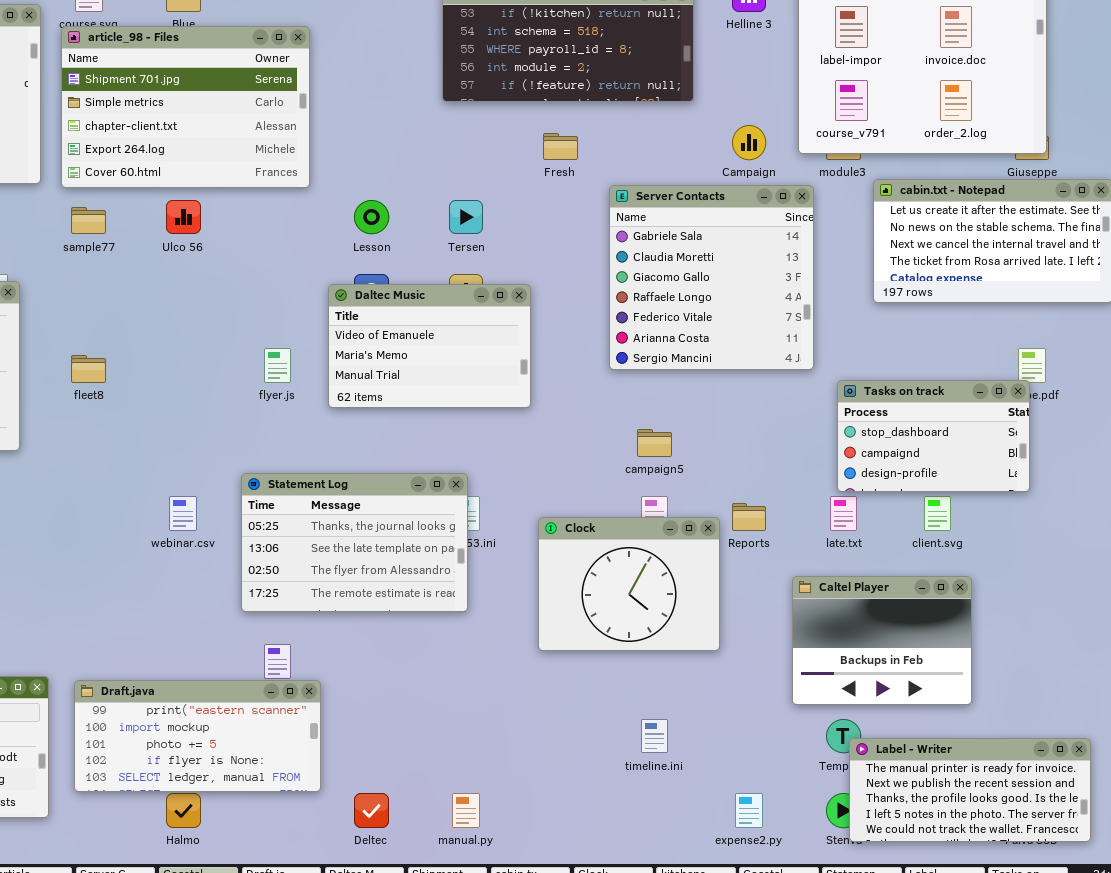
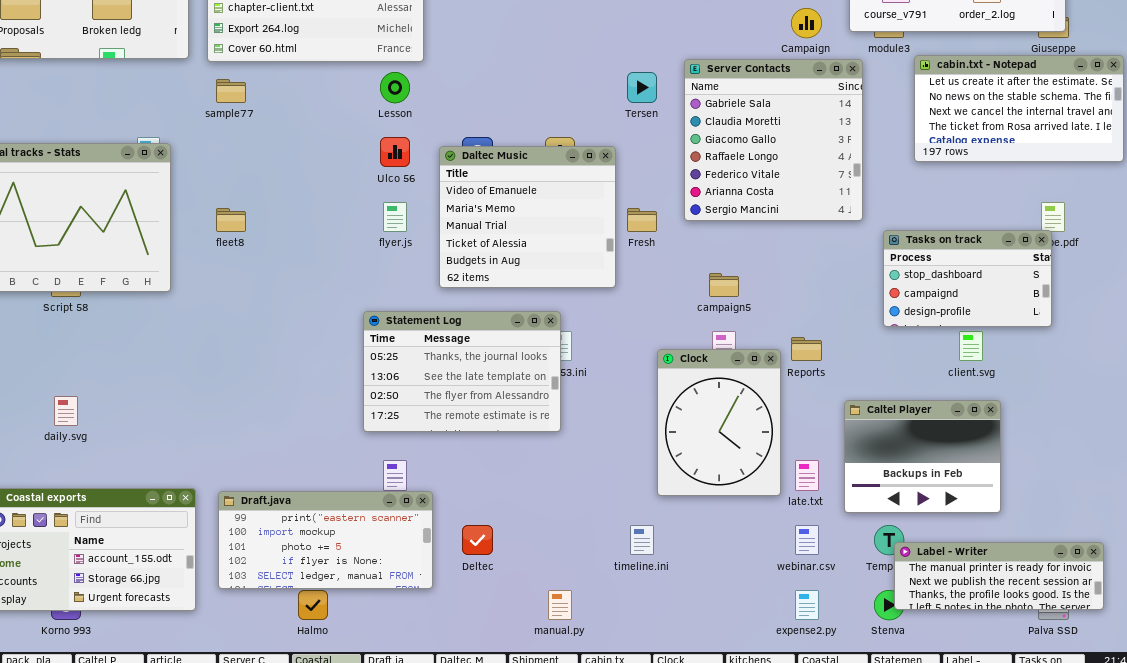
Fresh: [543,133,578,160] -> [627,208,657,232], moved
Ulco 56: [166,200,201,234] -> [380,137,410,167], moved
Lesson: [354,200,389,234] -> [380,72,410,103], moved
Tersen: [449,200,483,234] -> [627,72,657,103], moved
Daltec Music: [328,284,531,408] -> [439,146,616,288], resized
webinar.csv: [169,496,197,531] -> [795,525,819,555], moved
late.txt: [830,496,857,531] -> [795,460,819,491], moved
Clock: [538,517,720,651] -> [657,349,781,496], resized
timeline.ini: [641,719,668,753] -> [630,525,654,555], moved
Label - Writer: [849,738,1091,842] -> [894,542,1104,610], resized
Deltec: [354,793,389,828] -> [462,525,493,555], moved

